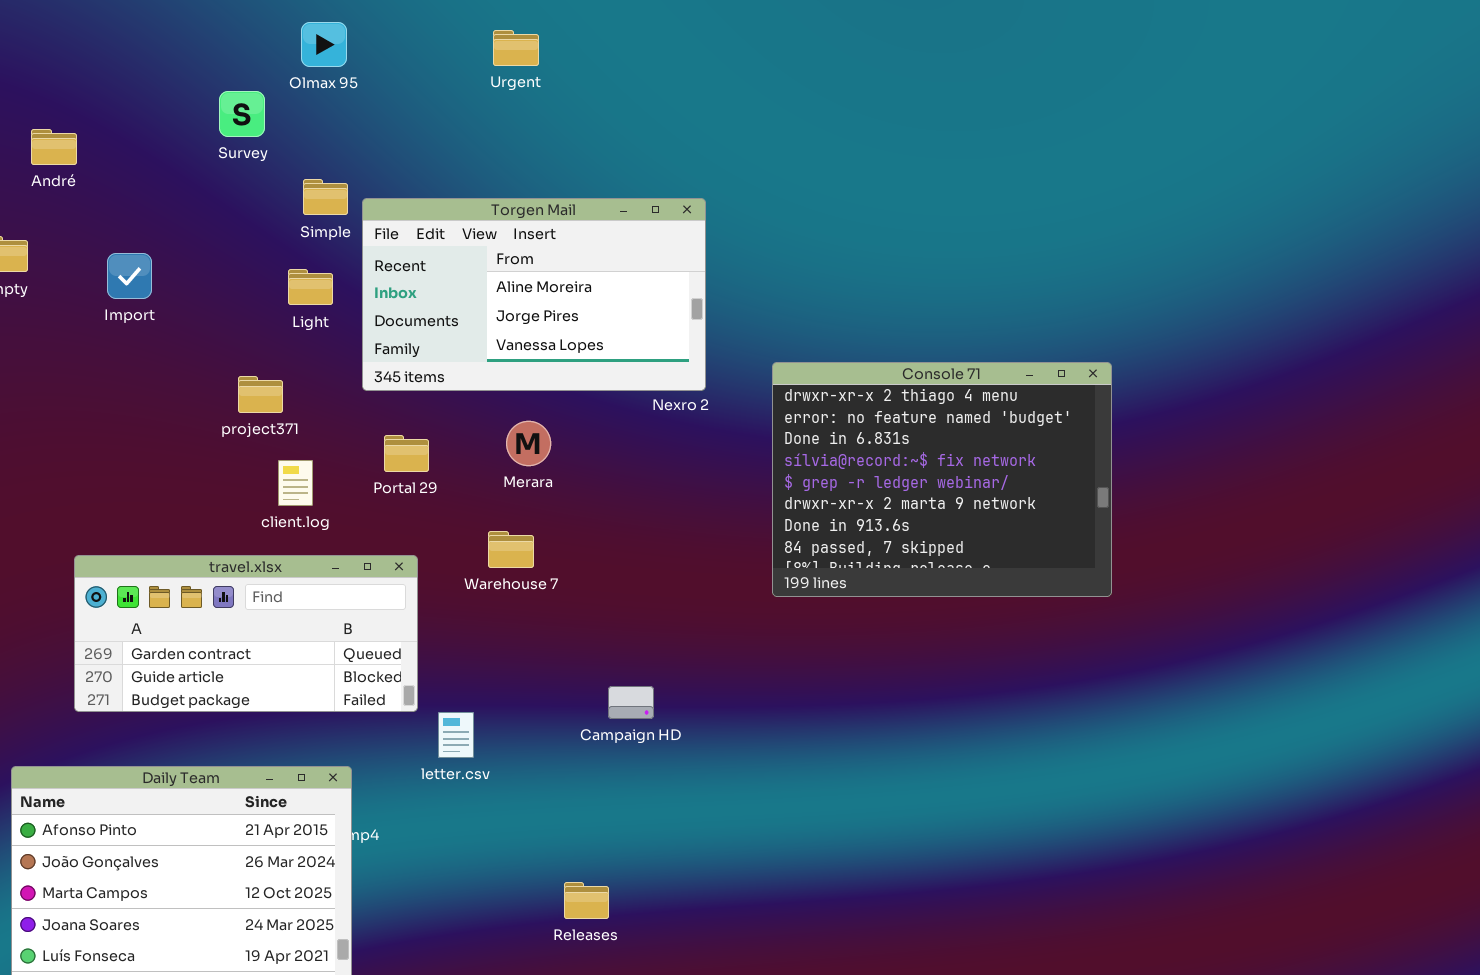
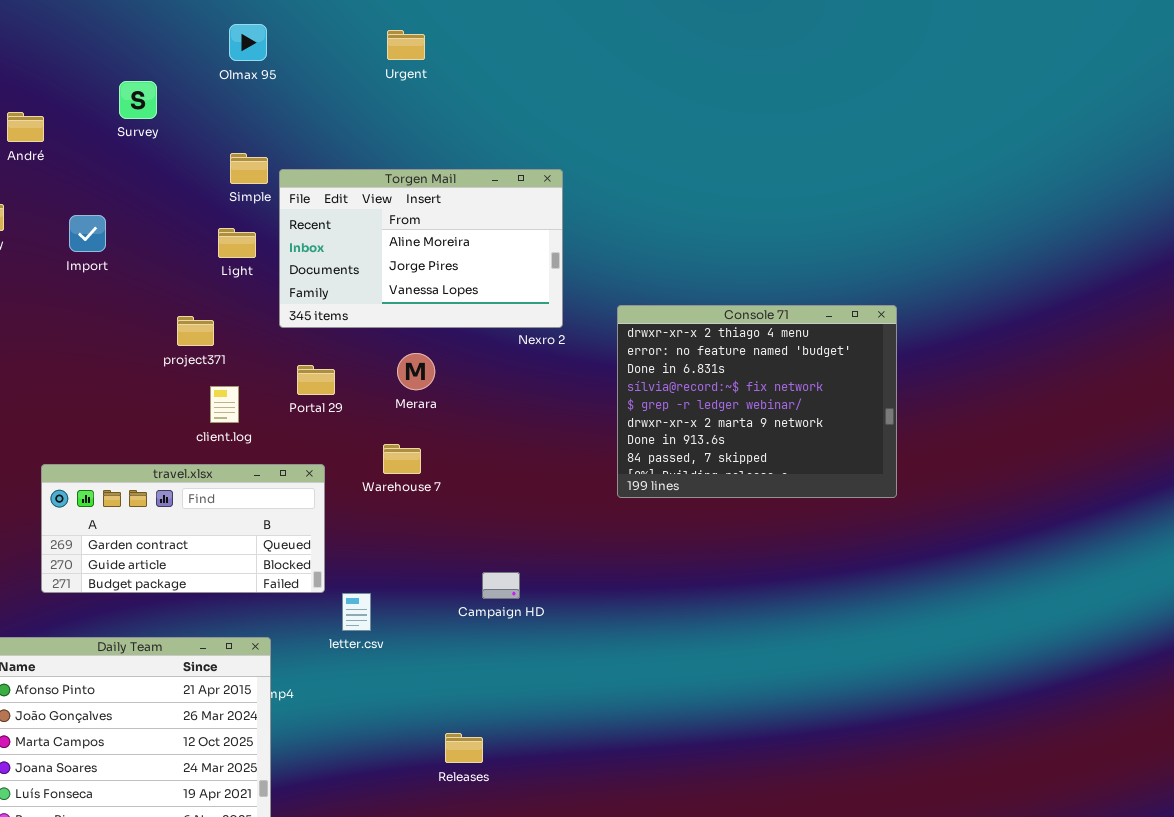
Survey: [219,91,265,137] -> [119,81,157,119], moved

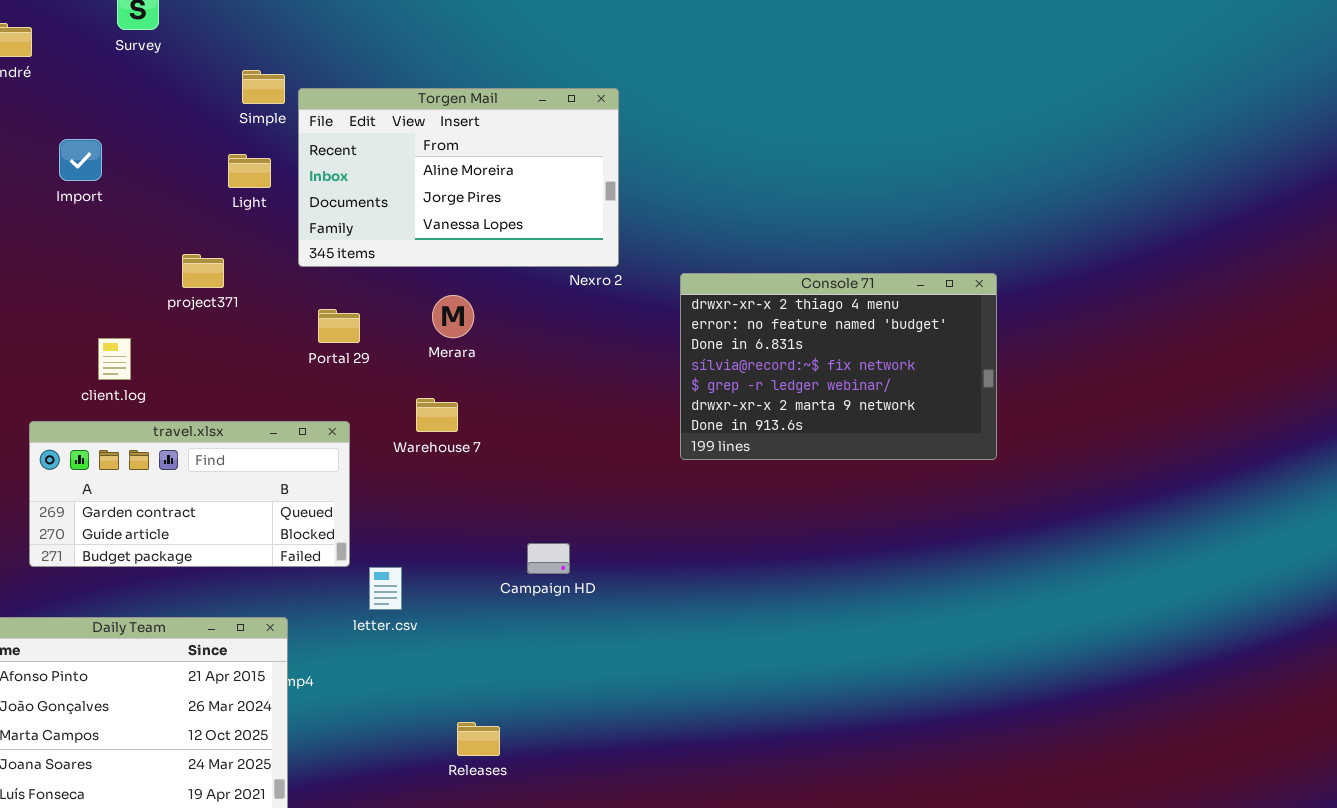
Console 71: [617,305,897,498] -> [680,273,997,460], resized
client.log: [210,386,239,423] -> [98,338,131,380], moved
Releases: [445,733,483,763] -> [457,722,500,756], moved

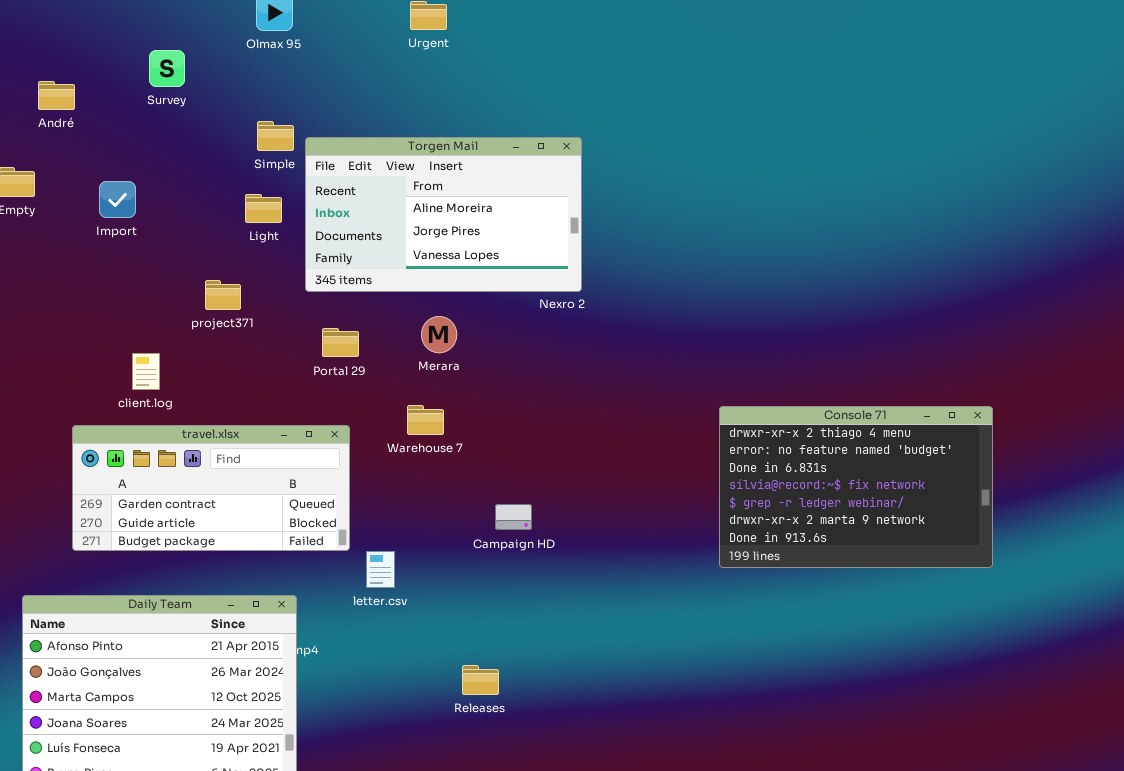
Console 71: [680,273,997,460] -> [719,406,993,568], moved
Campaign HD: [527,543,570,574] -> [495,504,532,530], moved
Releases: [457,722,500,756] -> [462,665,499,695], moved

